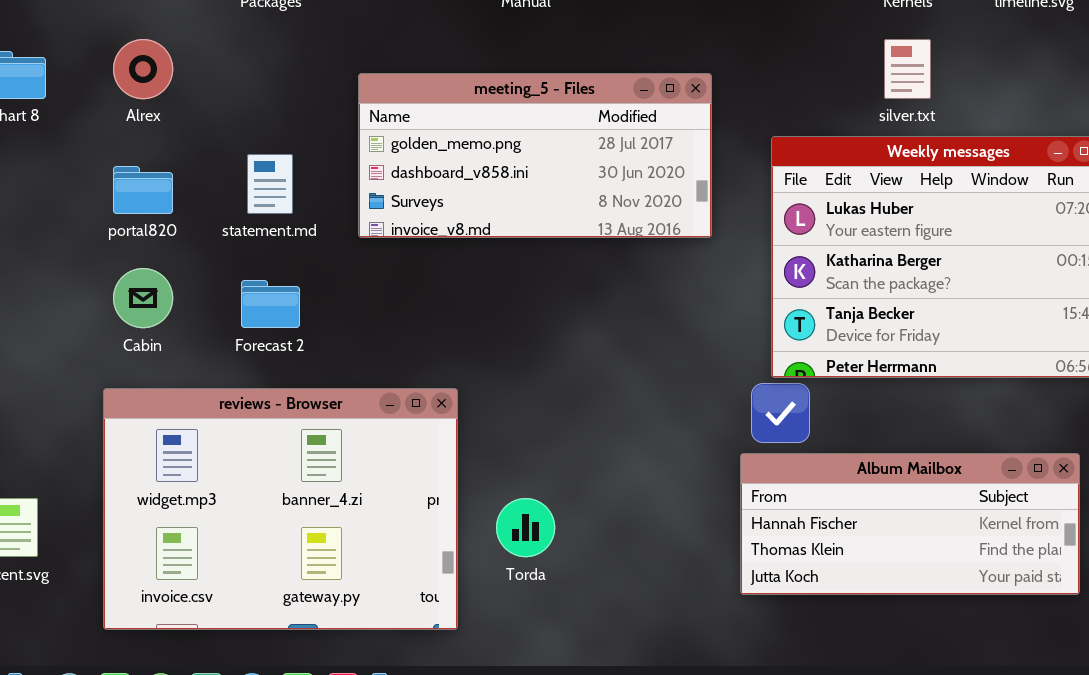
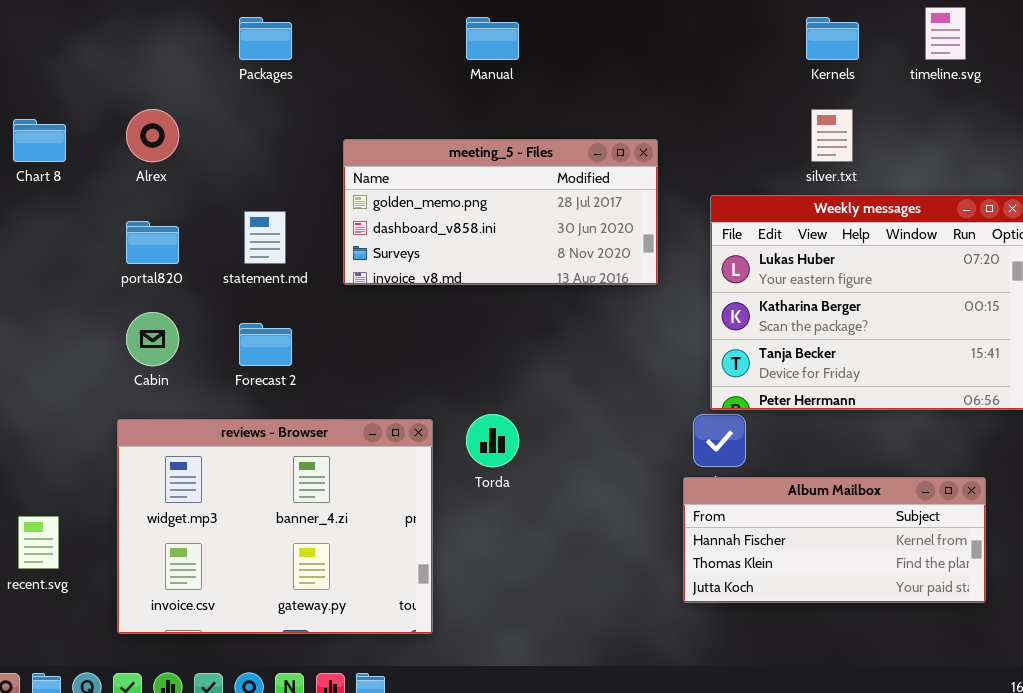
Torda: [496,498,555,557] -> [466,414,519,467], moved

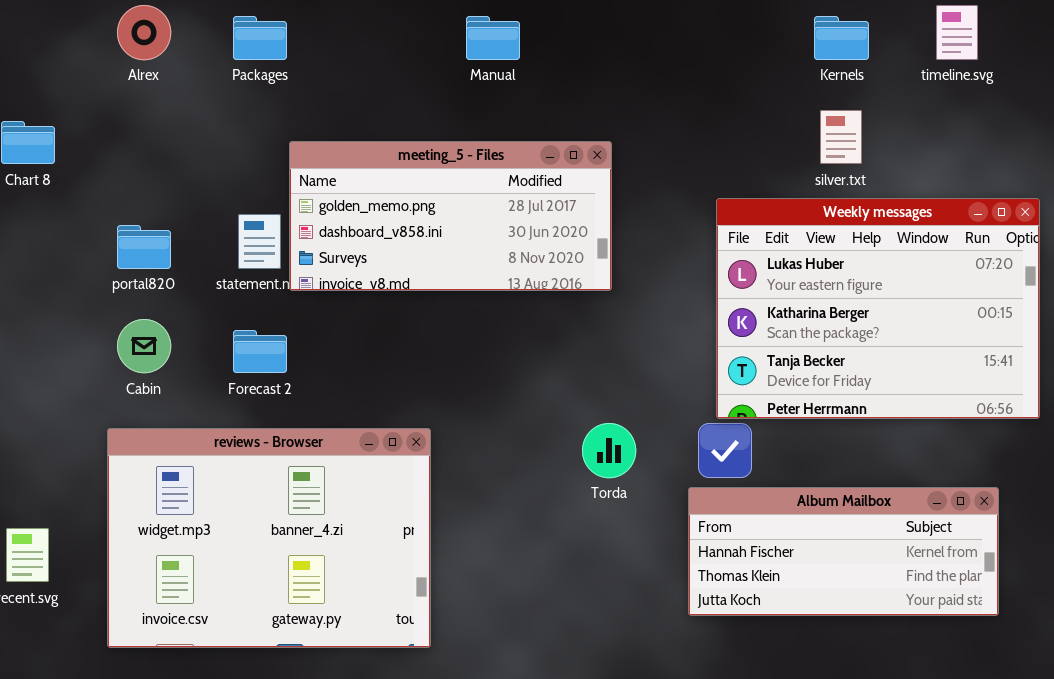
Alrex: [126,109,179,162] -> [117,5,171,60], moved
meeting_5 - Files: [343,139,658,285] -> [289,141,612,291], moved
Torda: [466,414,519,467] -> [582,423,636,478], moved

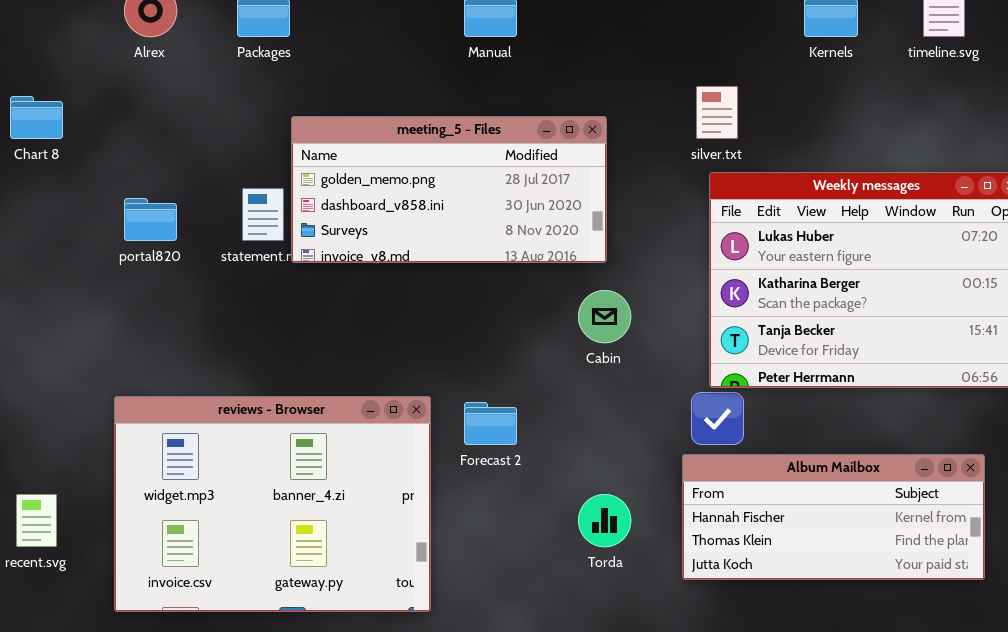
silver.txt: [820,110,862,164] -> [696,86,738,139], moved
Cabin: [117,319,171,373] -> [578,290,631,343], moved
Forecast 2: [233,330,287,373] -> [464,402,517,445], moved
Torda: [582,423,636,478] -> [578,494,631,547], moved

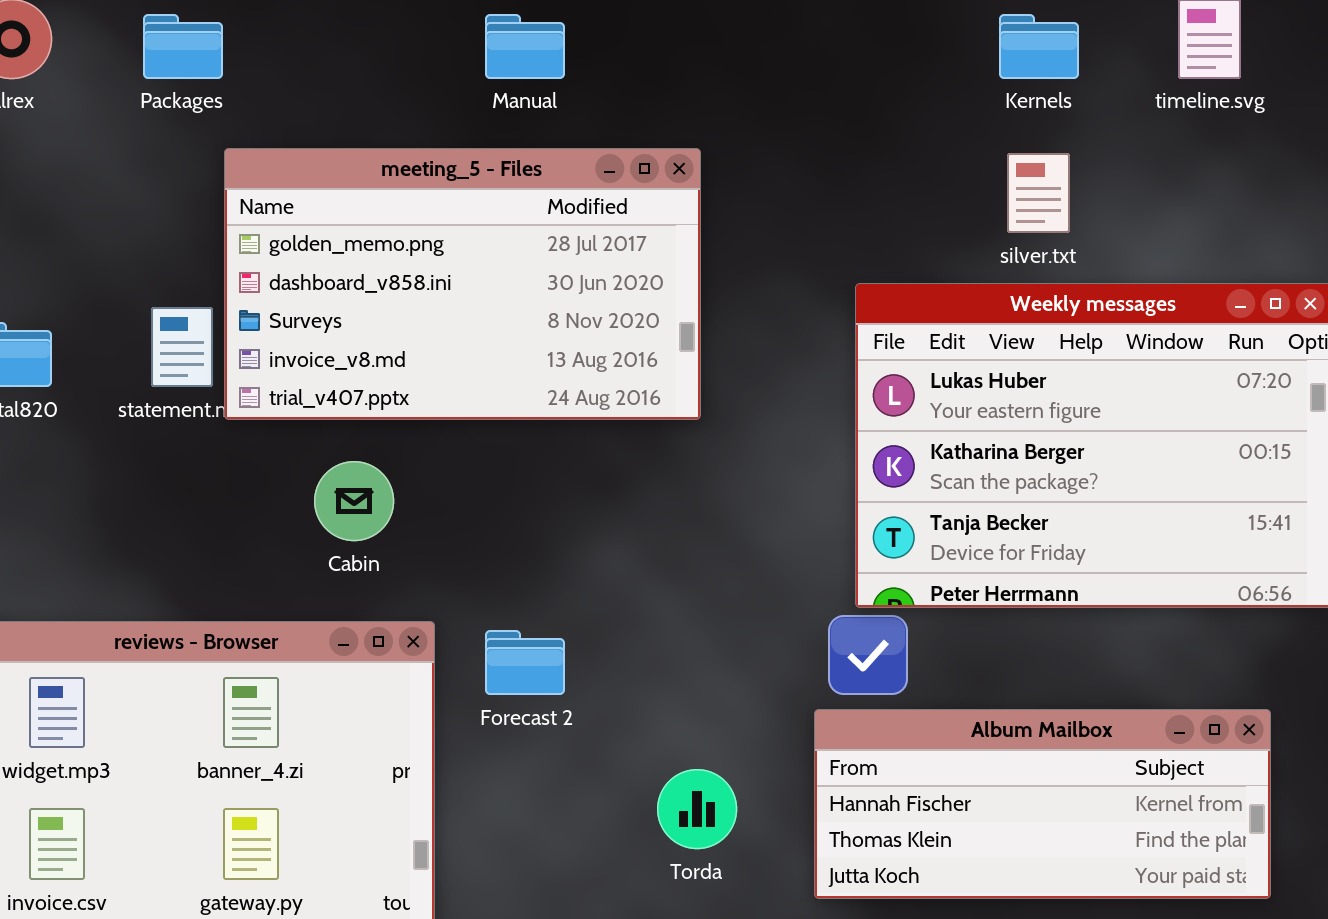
silver.txt: [696,86,738,139] -> [1007,153,1070,233], moved
meeting_5 - Files: [291,116,607,263] -> [224,148,701,420], resized
Cabin: [578,290,631,343] -> [314,461,394,541], moved

